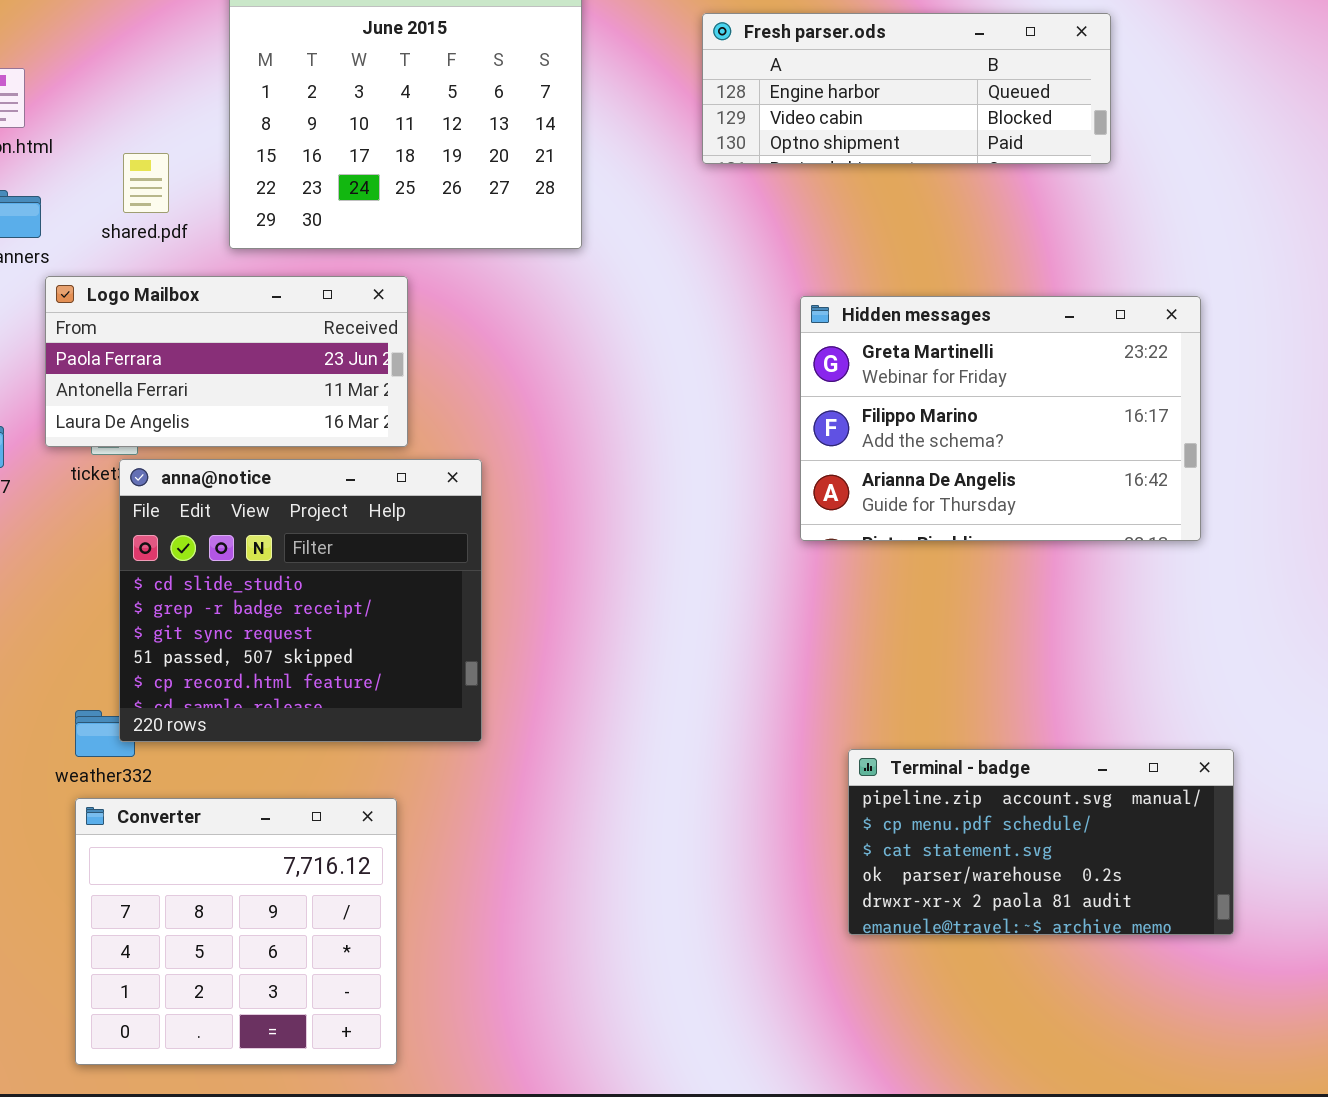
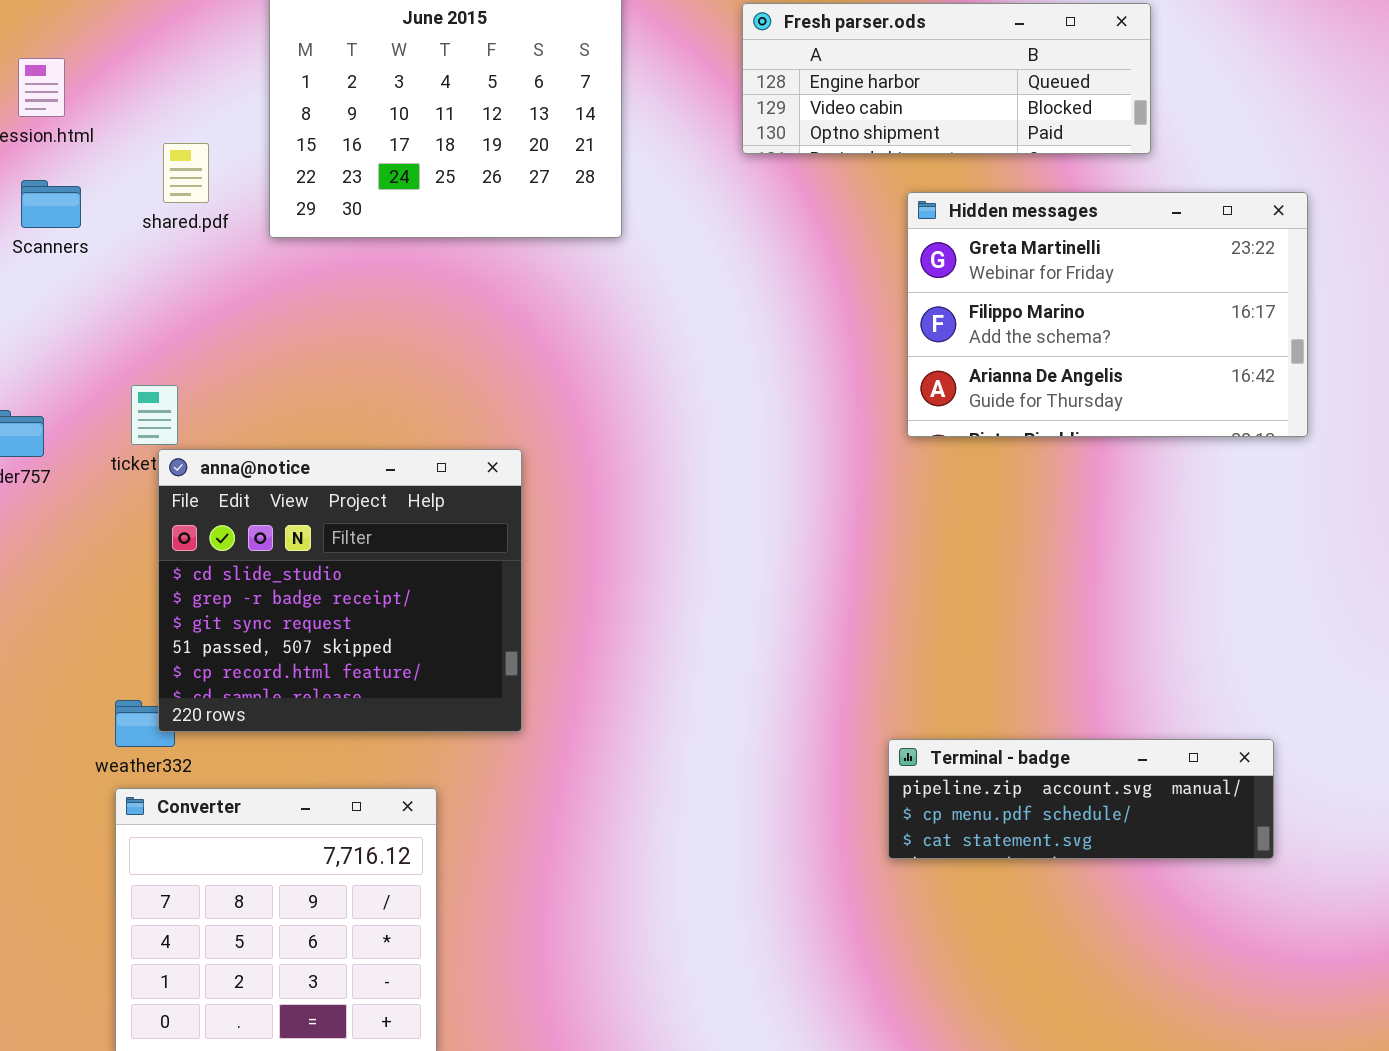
Logo Mailbox: [45,276,408,447] -> none, closed
Hidden messages: [800,296,1201,541] -> [907,192,1308,437], moved
Terminal - badge: [848,749,1234,935] -> [888,739,1274,859], resized

